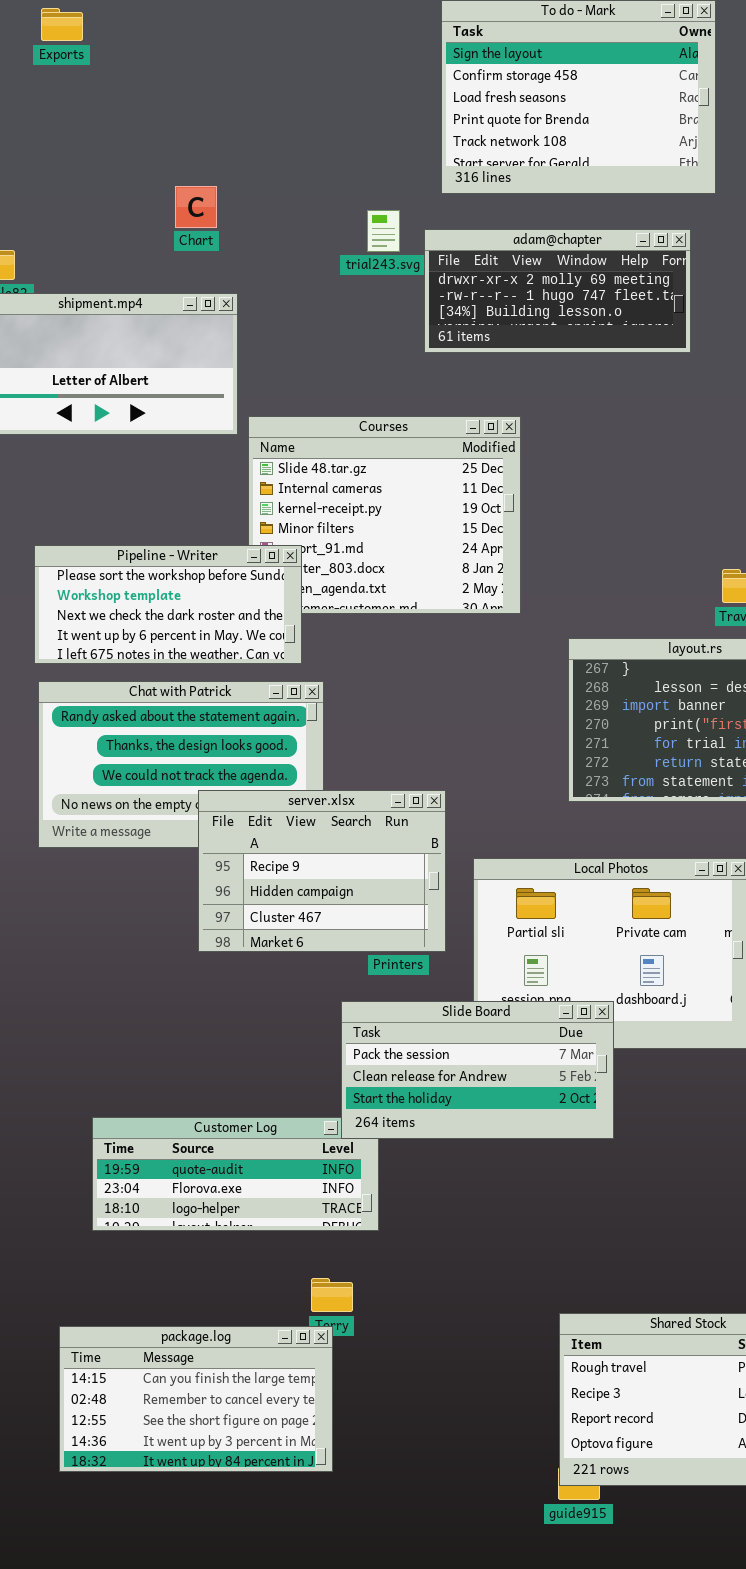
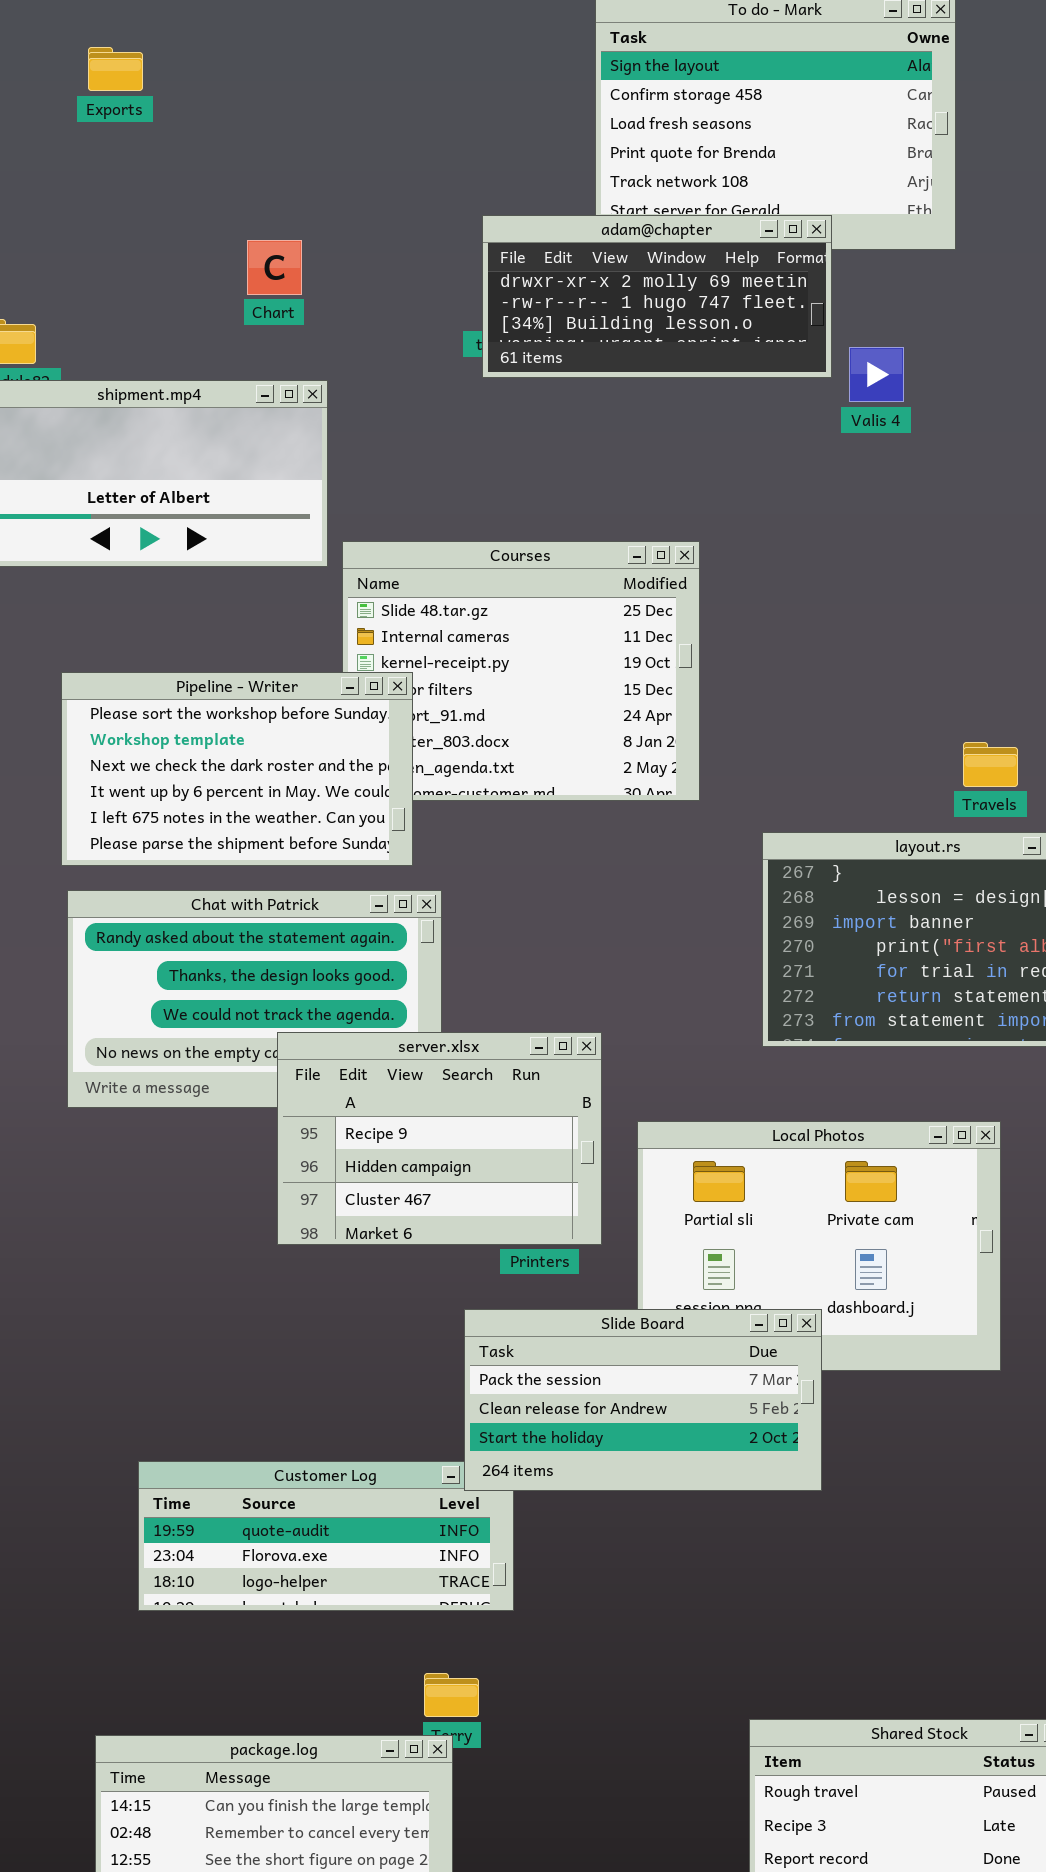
Exports: [41,8,83,41] -> [88,47,143,91], moved
adam@chapter: [424,229,691,353] -> [482,215,832,378], moved
Pipeline - Writer: [34,545,302,664] -> [61,672,413,866], resized

